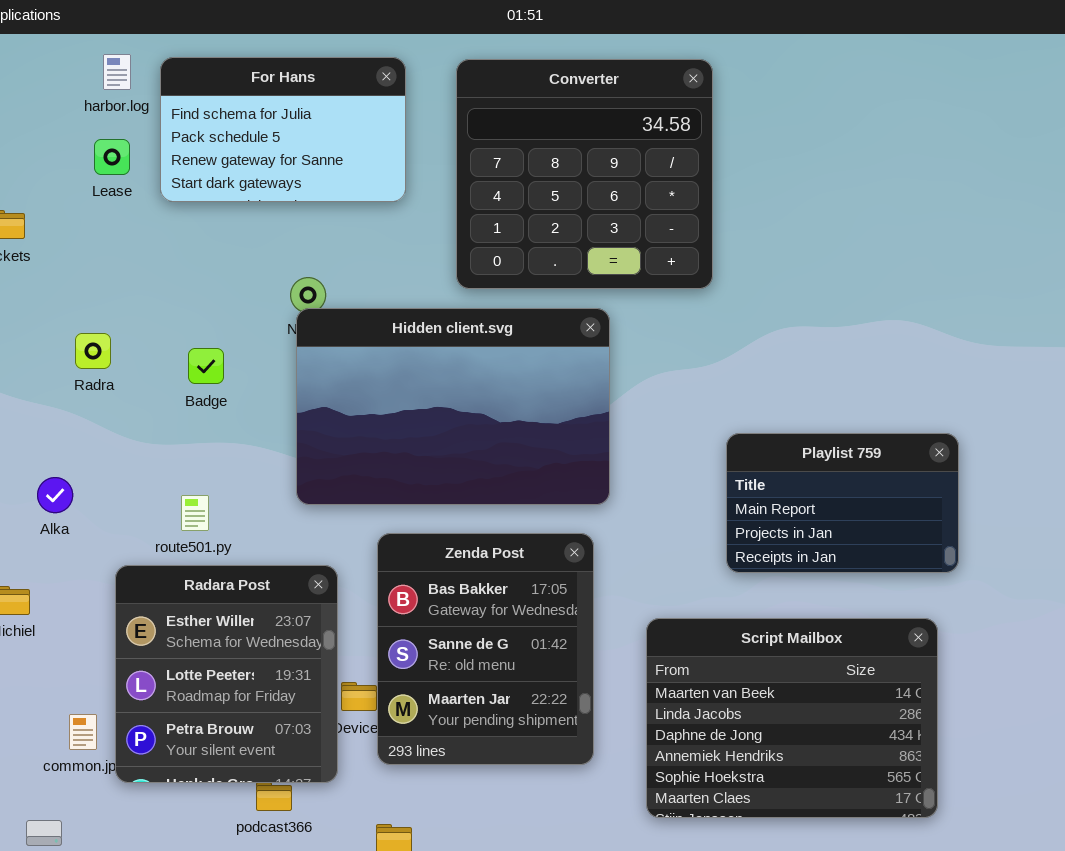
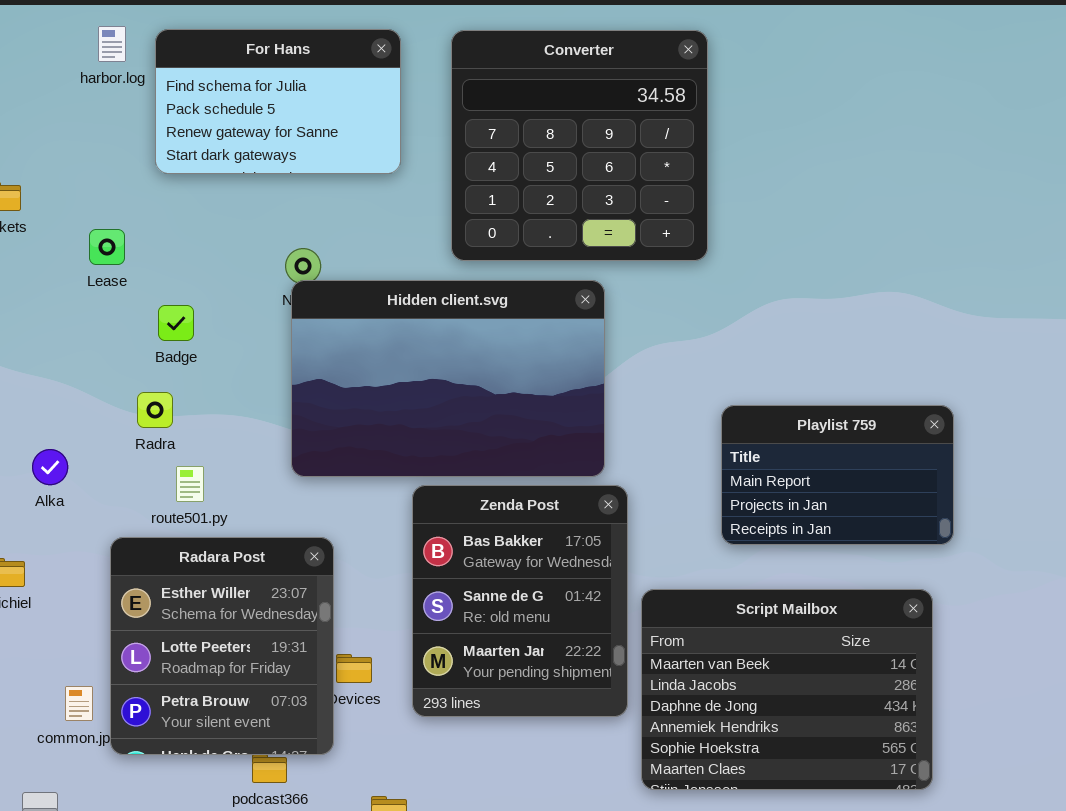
Lease: [94,139,130,175] -> [89,229,125,265], moved
Radra: [75,333,111,369] -> [137,392,173,428], moved
Badge: [188,348,224,384] -> [158,305,194,341], moved
Zenda Post: [377,533,594,765] -> [412,485,628,717], moved

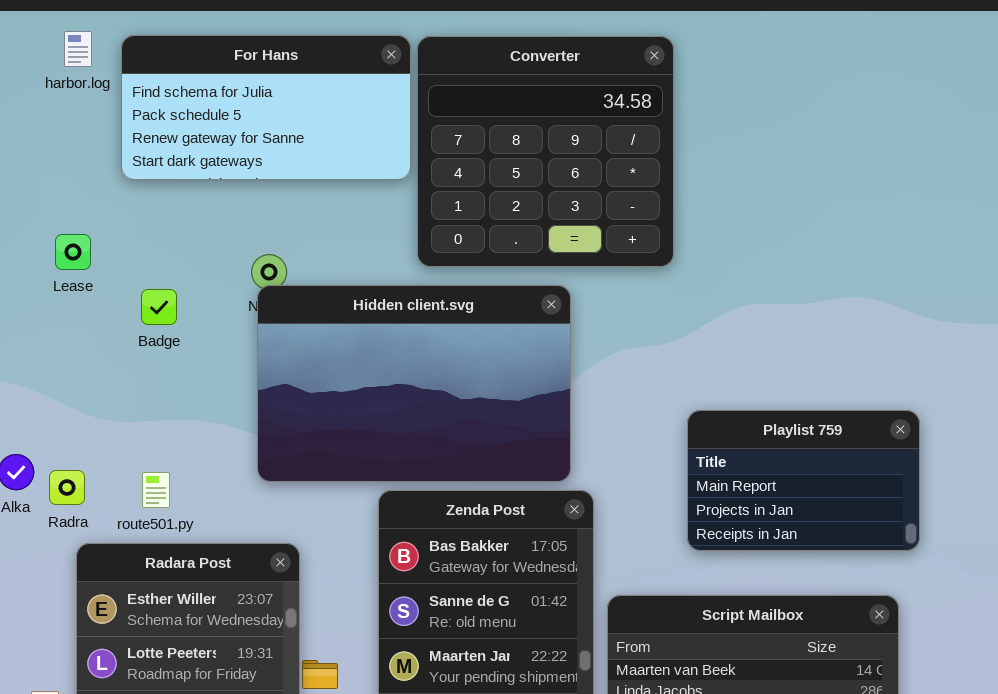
For Hans: [155,29,401,174] -> [121,35,411,180], resized
Badge: [158,305,194,341] -> [141,289,177,325], moved
Radra: [137,392,173,428] -> [49,470,85,505], moved

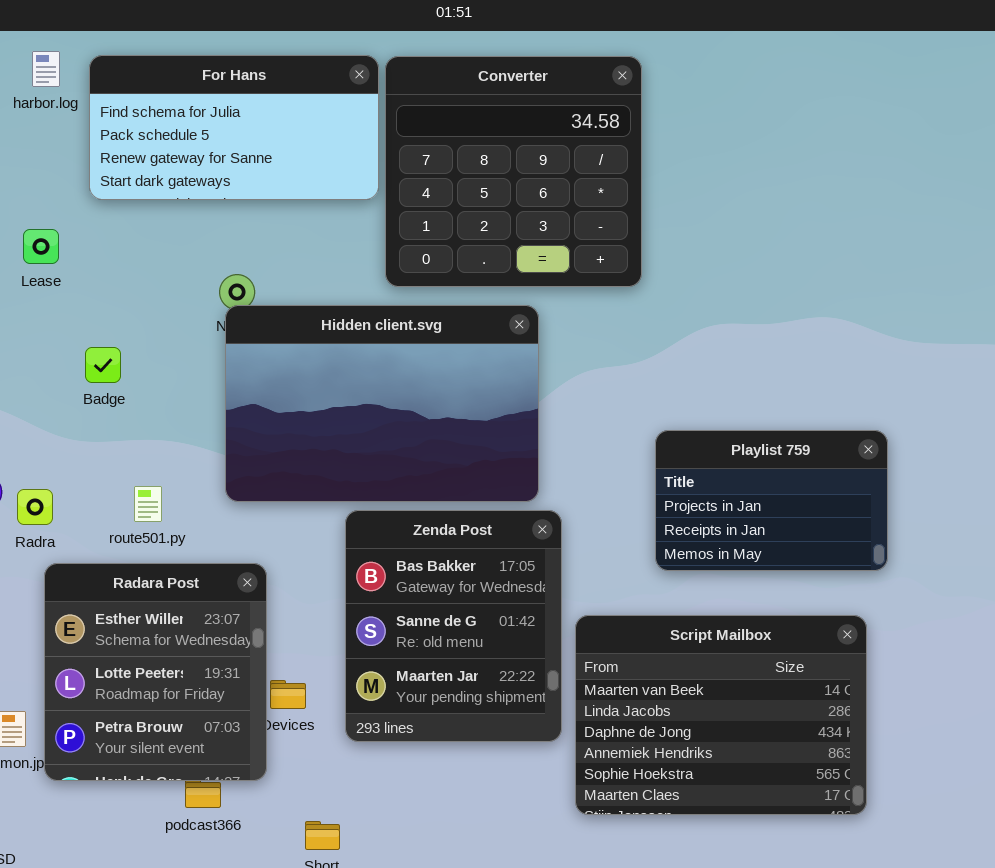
Lease: [55,234,91,270] -> [23,229,59,264], moved
Badge: [141,289,177,325] -> [85,347,121,383], moved
Playlist 759: [687,410,920,551] -> [655,430,888,571], scrolled down 1 row
route501.py: [142,472,170,508] -> [134,486,162,522], moved

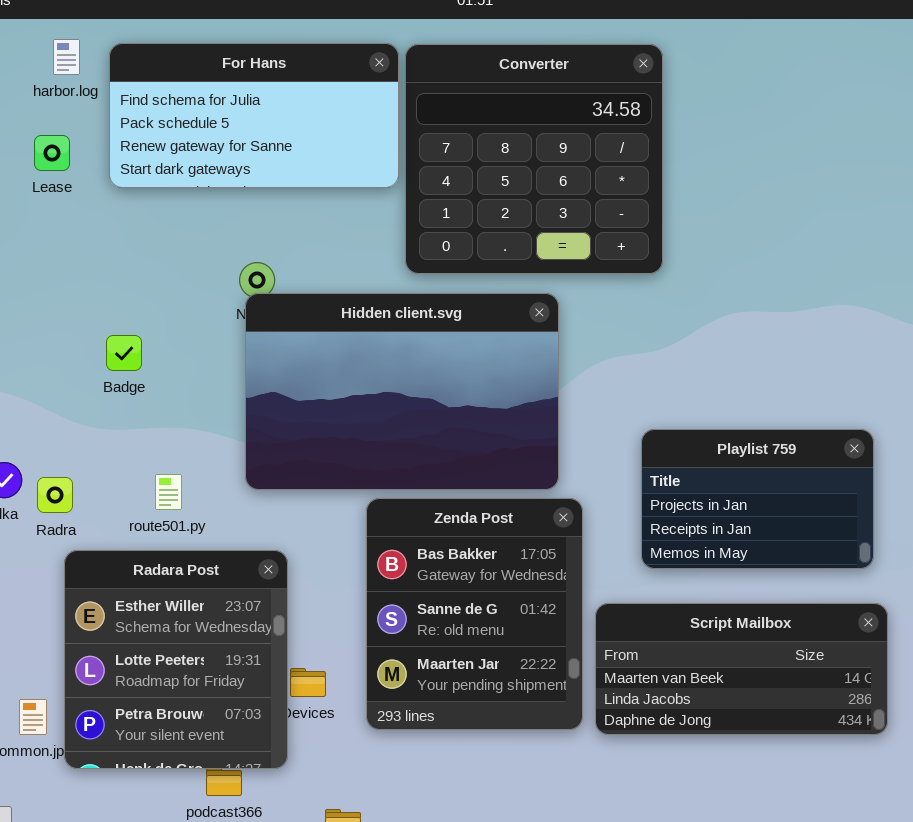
Lease: [23,229,59,264] -> [34,135,70,171], moved
Playlist 759: [655,430,888,571] -> [641,429,874,569], moved
Script Mailbox: [575,615,867,815] -> [595,603,888,735], resized

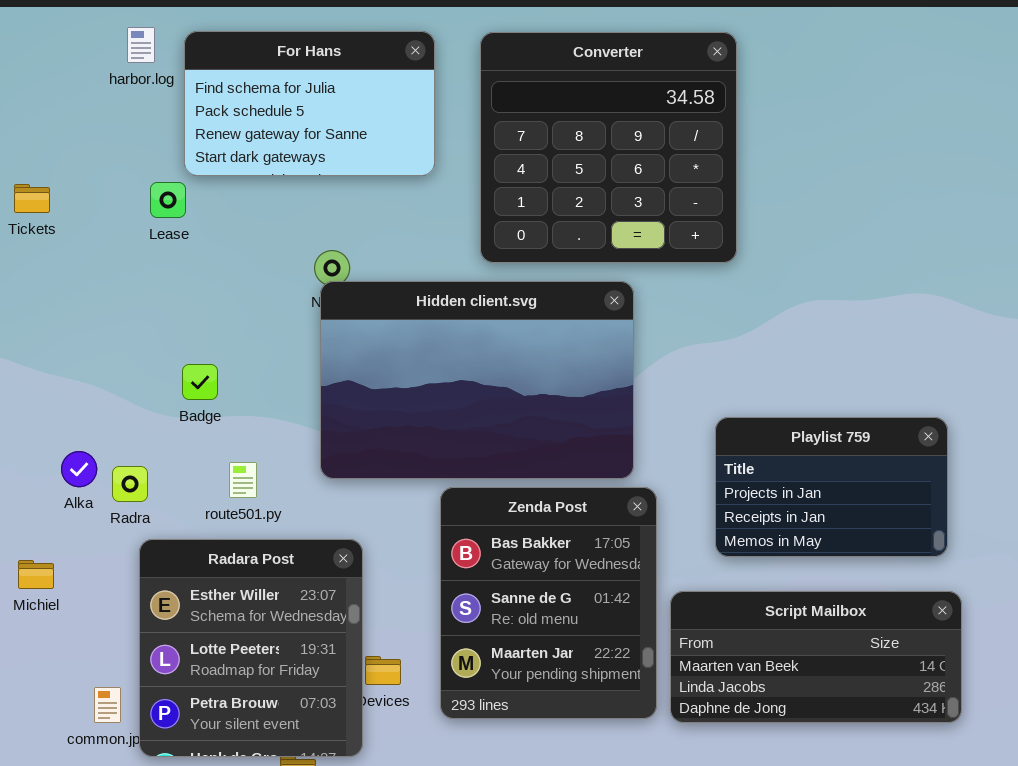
For Hans: [109,43,399,188] -> [184,31,435,176], resized
Lease: [34,135,70,171] -> [150,182,186,218], moved
Badge: [106,335,142,371] -> [182,364,218,400], moved

